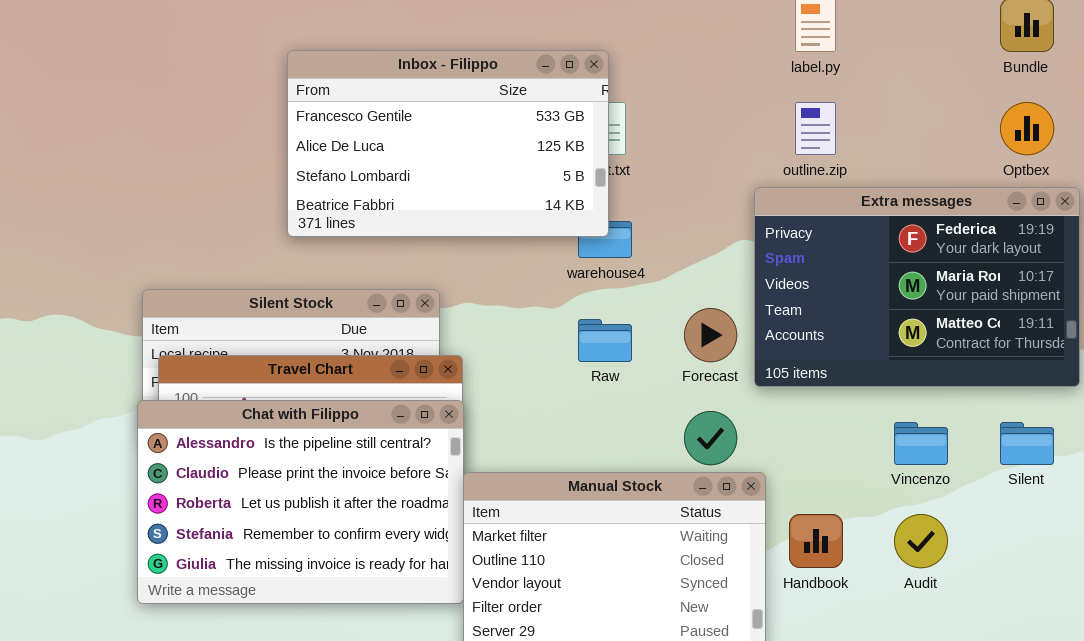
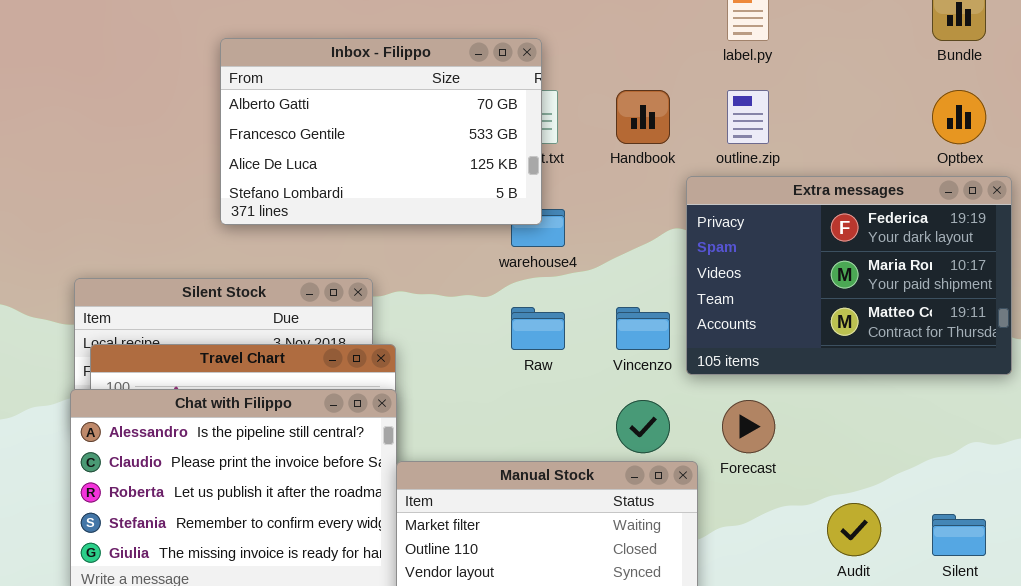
Inbox - Filippo: [287,50,609,237] -> [220,38,542,225], scrolled up 1 row
Forecast: [684,308,737,362] -> [722,400,775,453], moved
Vincenzo: [894,422,948,465] -> [616,307,670,350], moved
Silent: [1000,422,1054,465] -> [932,514,986,556], moved
Handbook: [789,514,843,568] -> [616,90,670,144], moved

